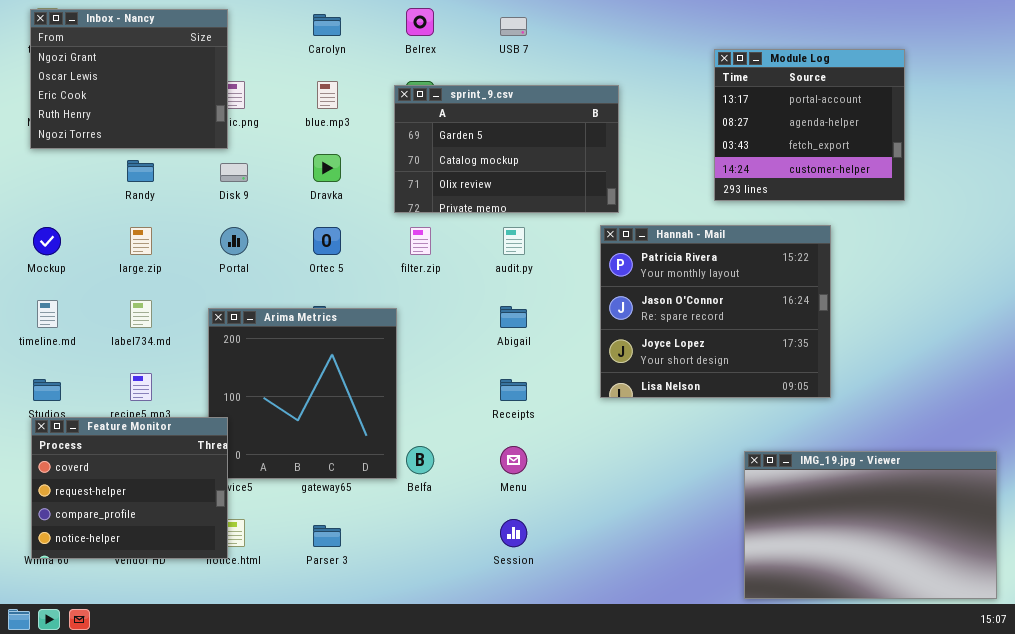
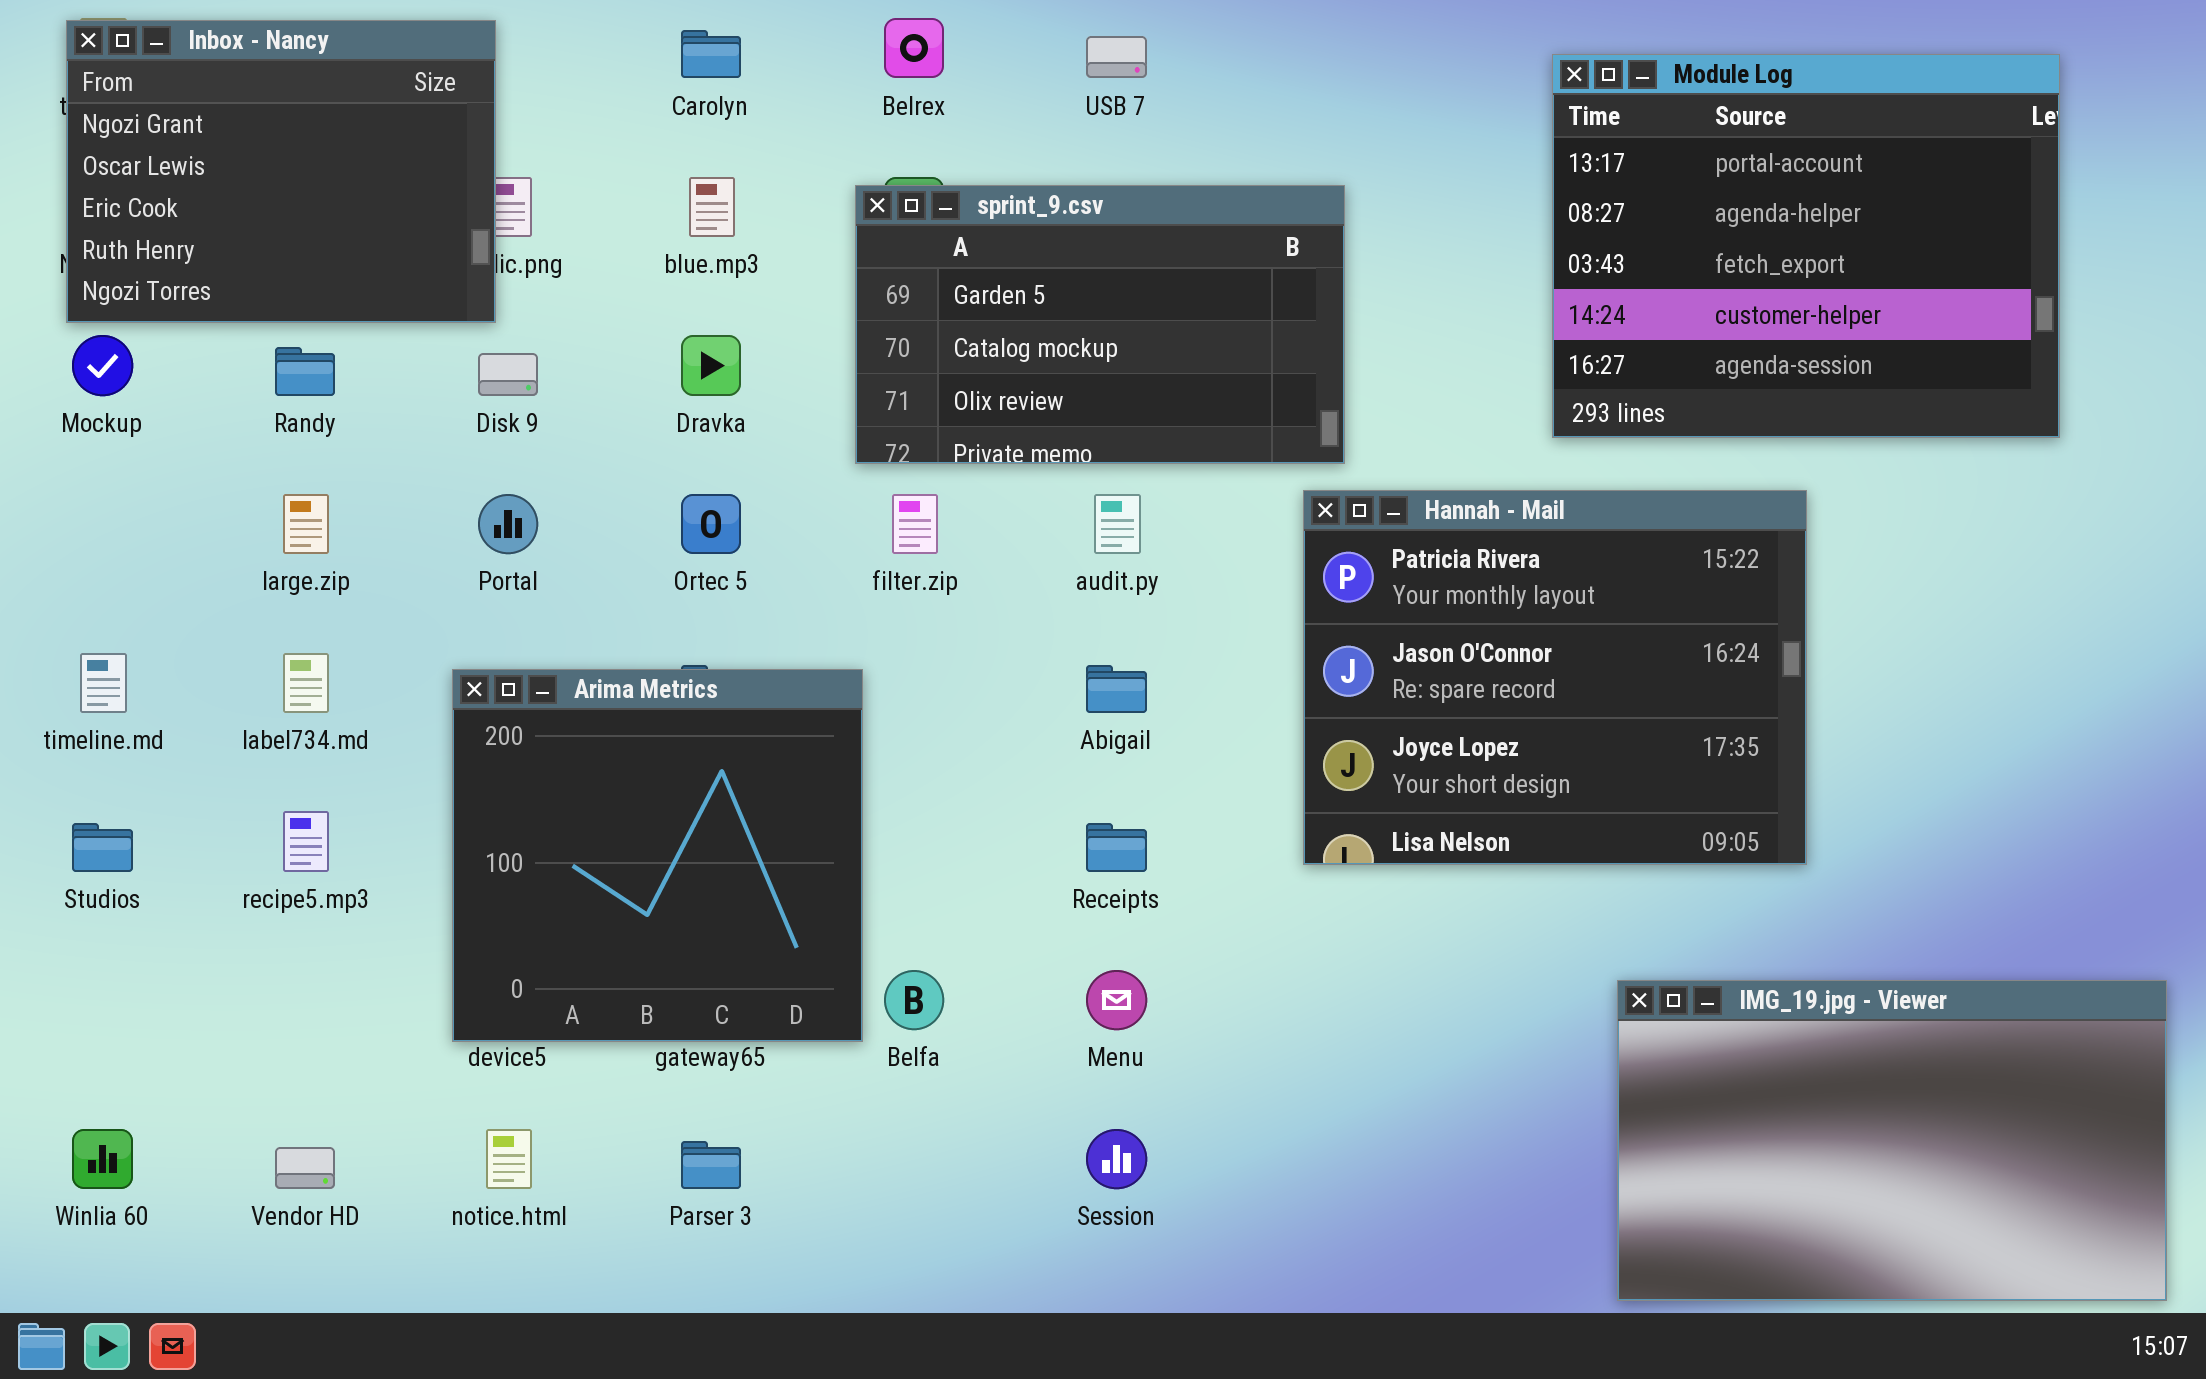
Module Log: [714,49,905,201] -> [1552,54,2060,438], resized
Mockup: [33,227,61,255] -> [72,335,133,396], moved
Feature Monitor: [31,417,228,559] -> none, closed

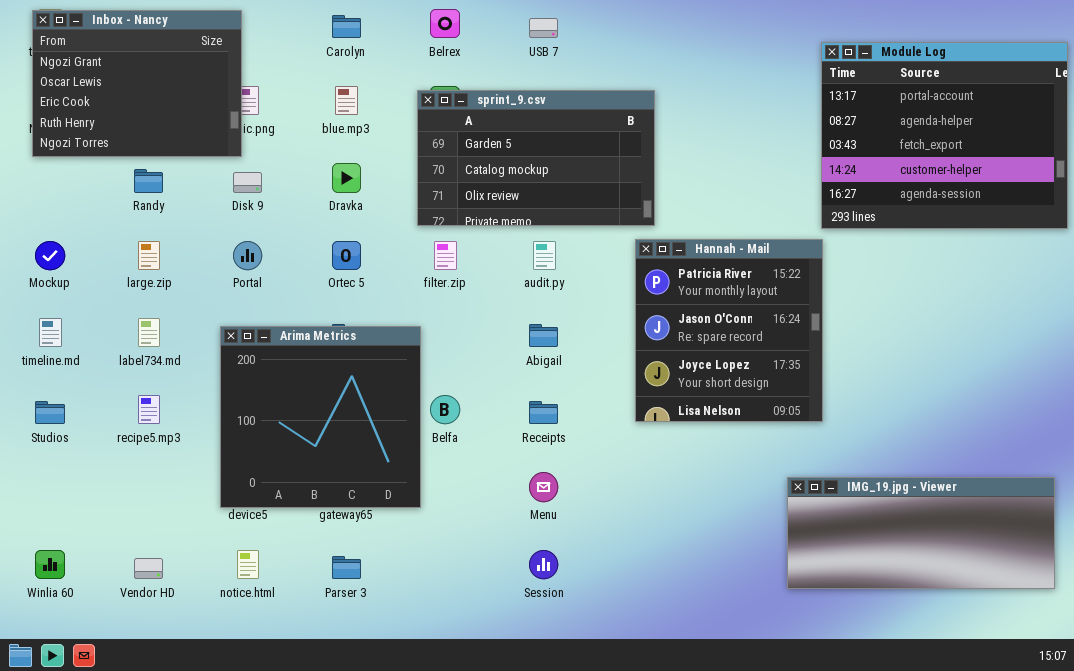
Module Log: [1552,54,2060,438] -> [821,42,1068,229], moved
Mockup: [72,335,133,396] -> [35,241,65,270], moved
Hannah - Mail: [1303,490,1807,865] -> [635,239,823,422], resized
Belfa: [884,970,944,1030] -> [430,395,460,424], moved
IMG_19.jpg - Viewer: [1617,980,2167,1301] -> [787,477,1055,589], resized

